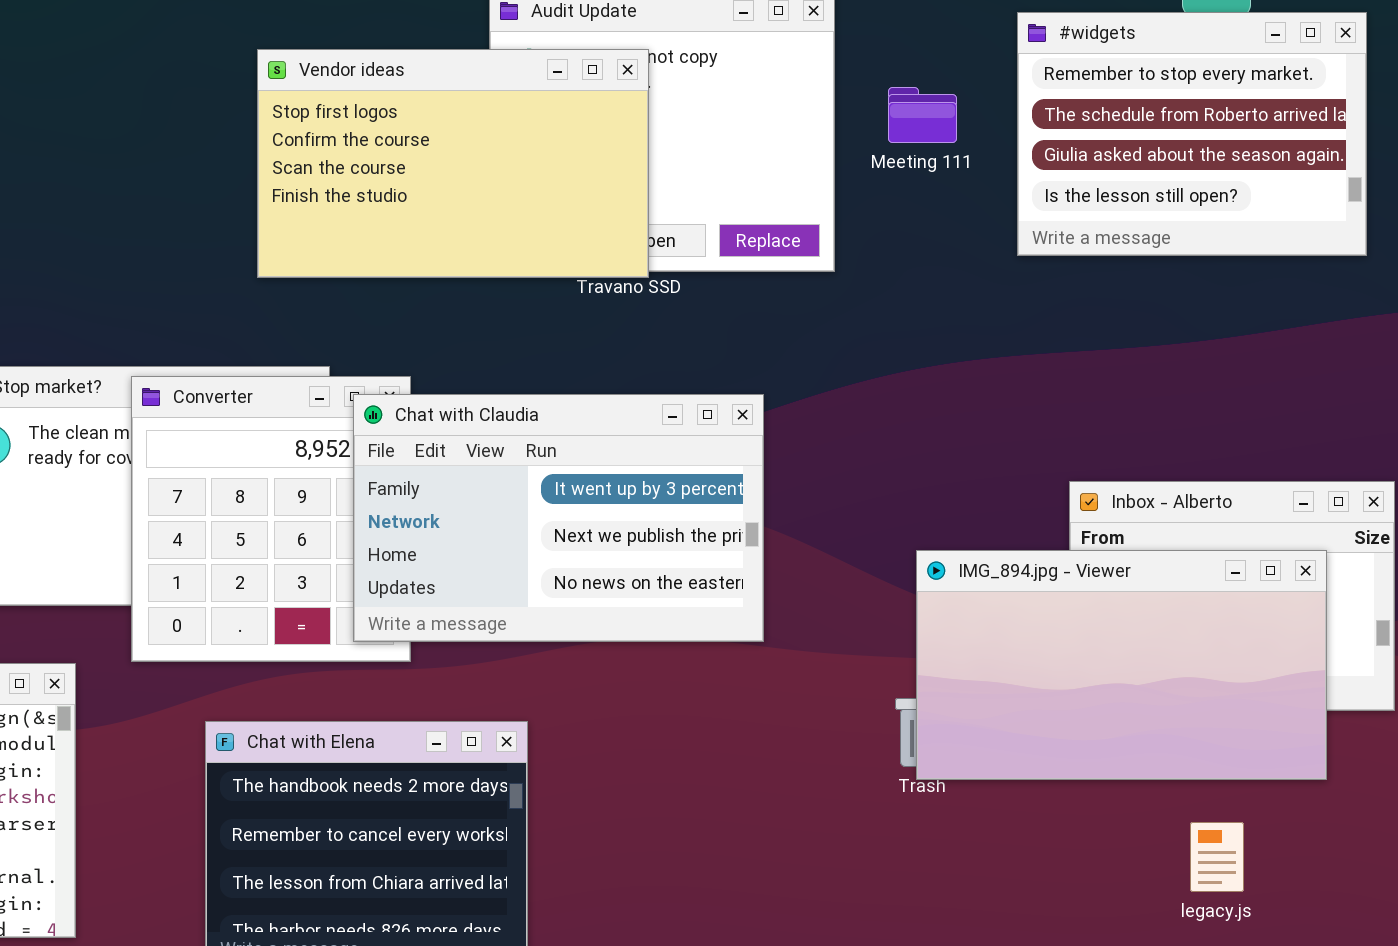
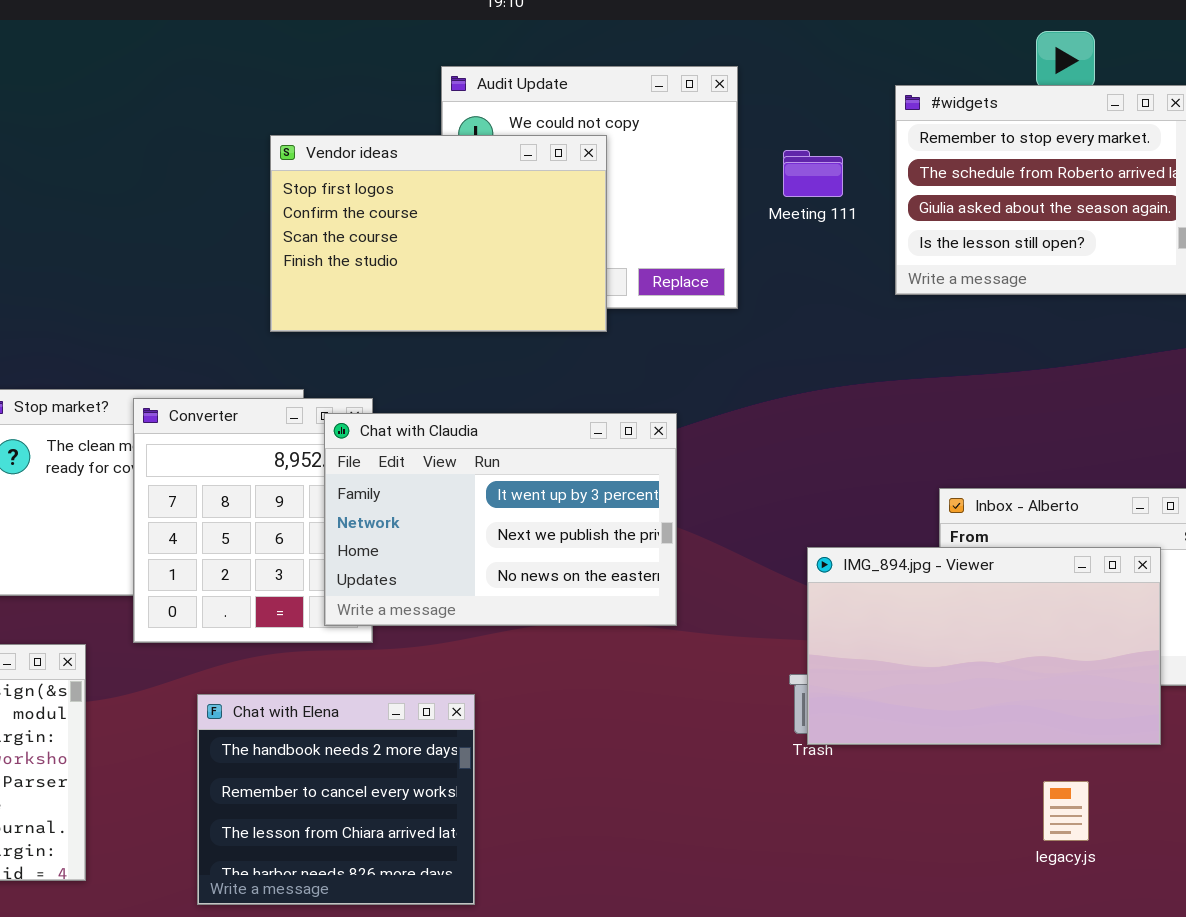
Vendor ideas: [257,49,649,278] -> [270,135,607,332], moved

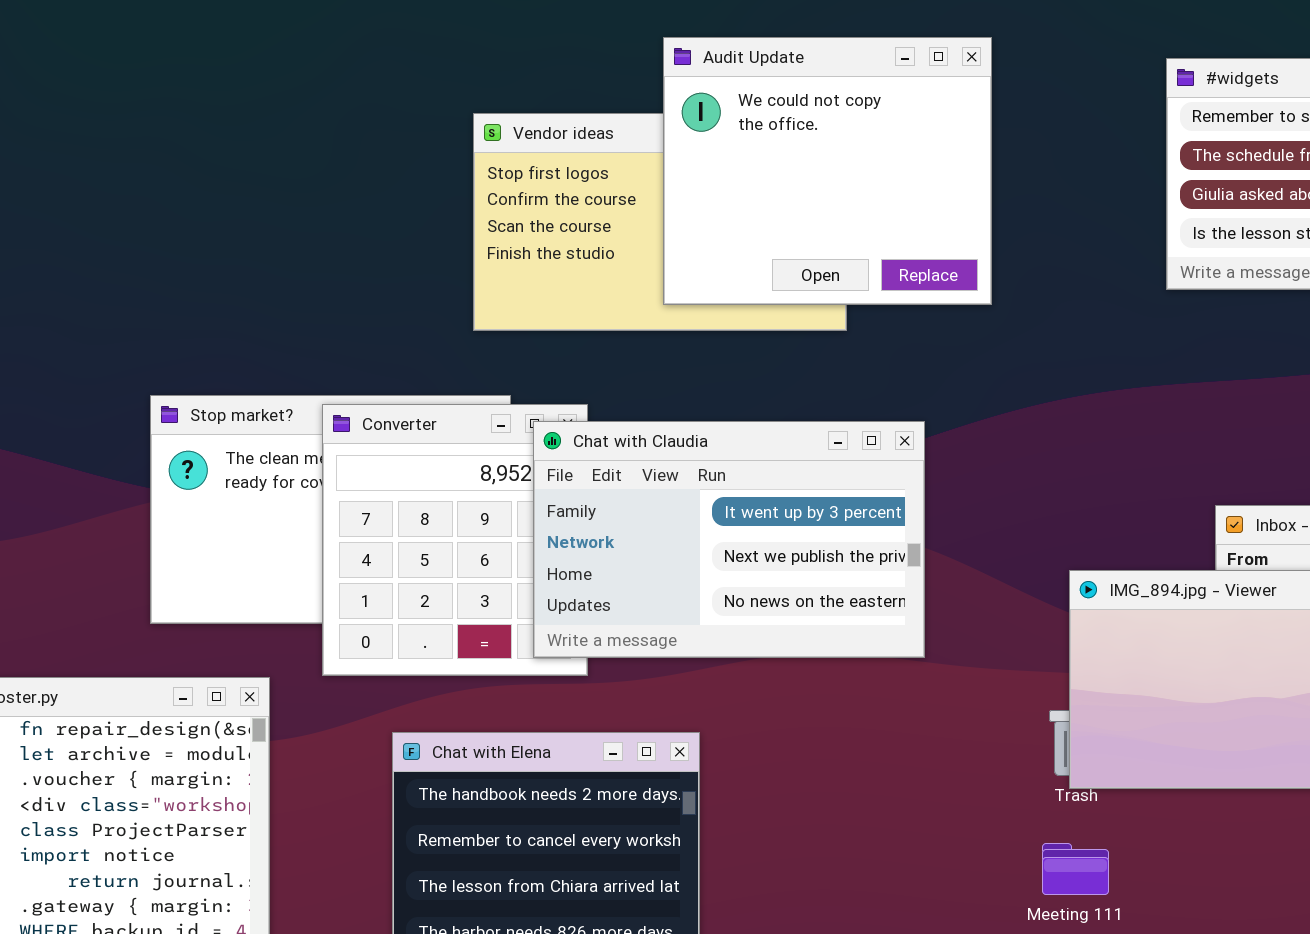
Audit Update: [441,66,738,309] -> [663,37,992,305], raised
Meeting 111: [783,150,843,197] -> [1042,843,1109,895], moved

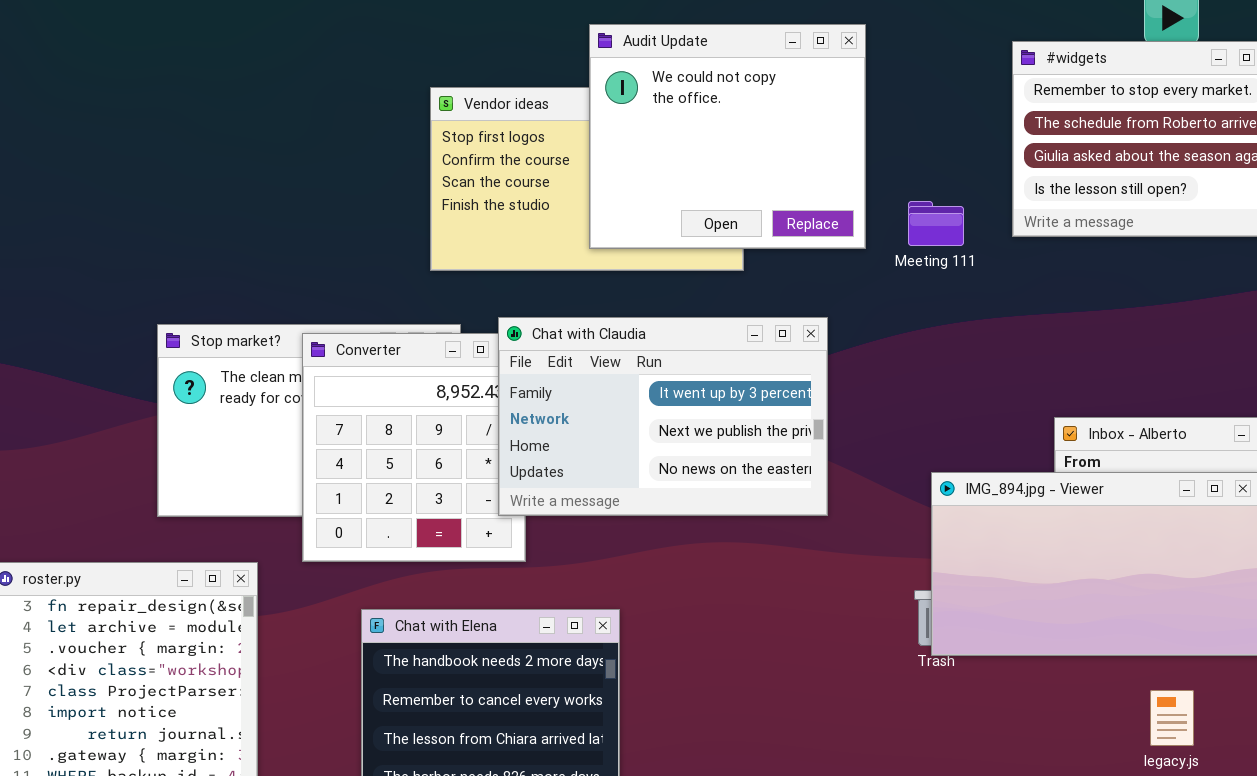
Chat with Claudia: [533,421,925,658] -> [498,317,828,516], moved
Meeting 111: [1042,843,1109,895] -> [908,201,964,246], moved

